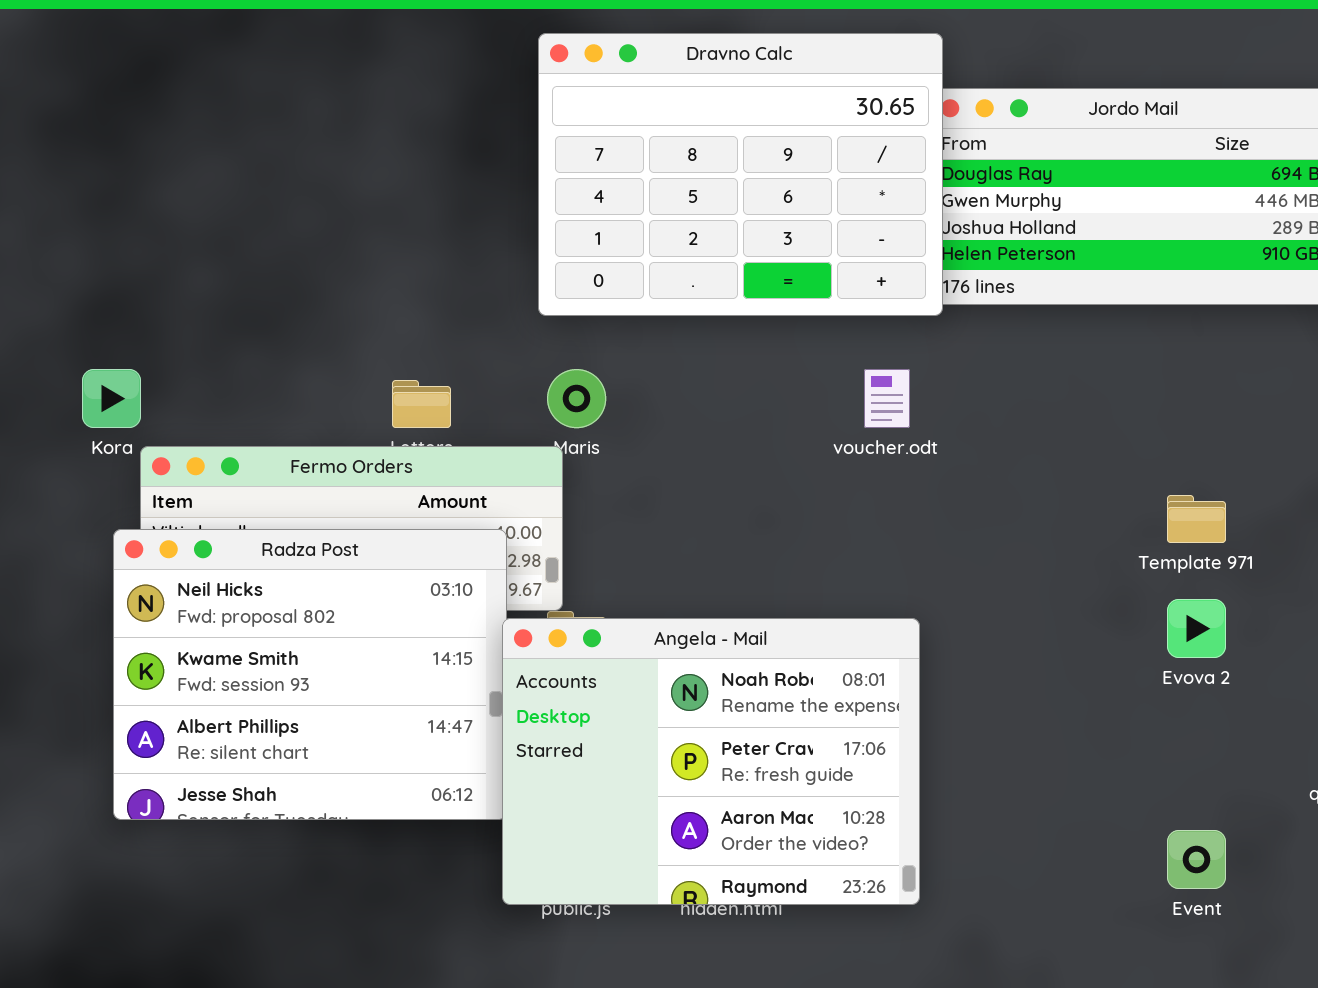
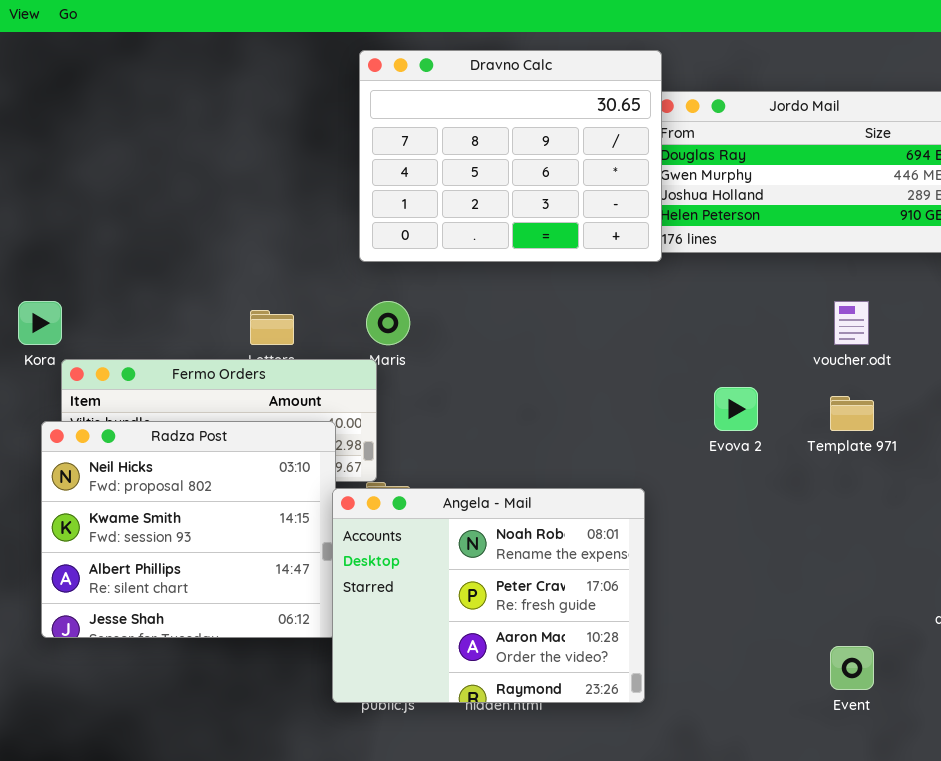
voucher.odt: [864,369,910,428] -> [834,301,869,345], moved
Evova 2: [1167,599,1226,658] -> [714,387,758,431], moved

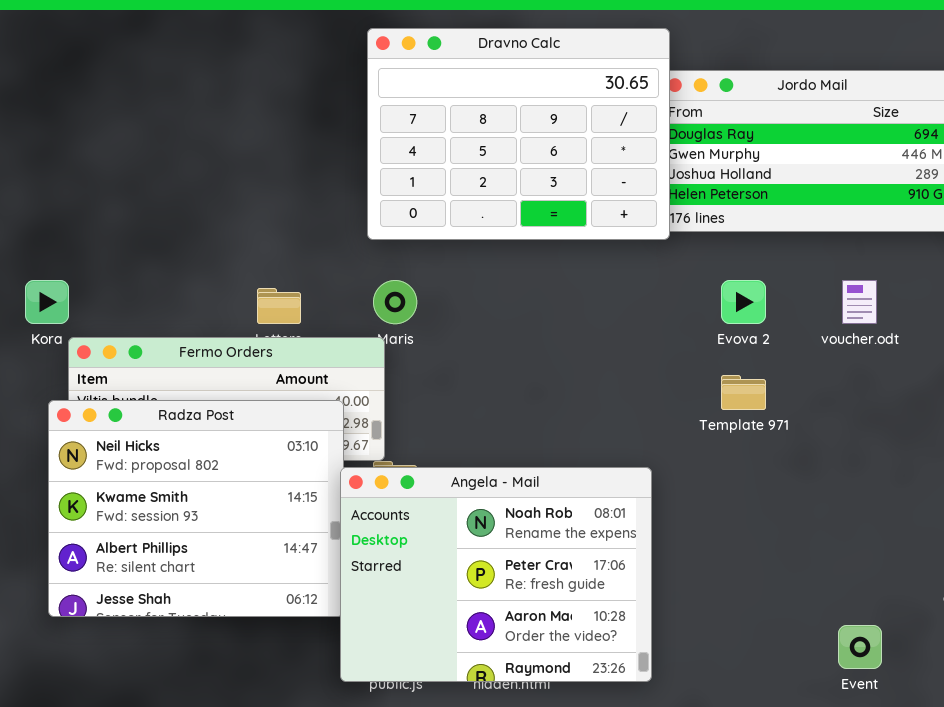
Evova 2: [714,387,758,431] -> [721,280,766,324], moved
Template 971: [830,396,874,431] -> [721,375,766,410], moved

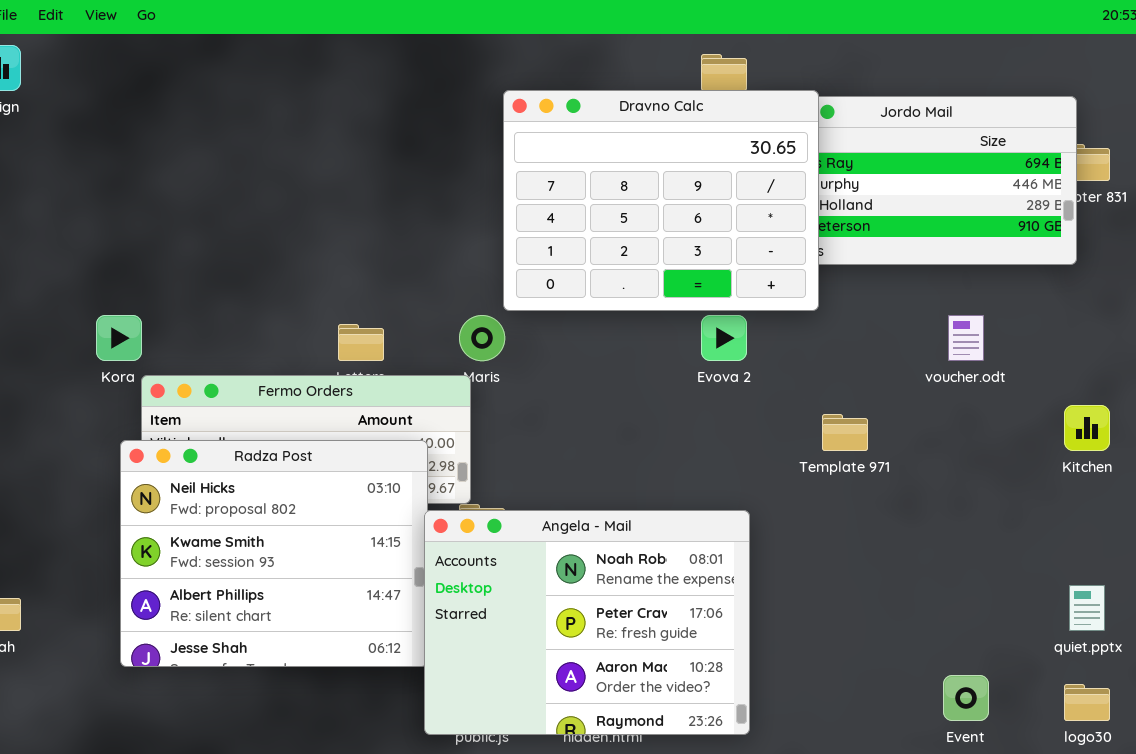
Dravno Calc: [367,28,670,240] -> [503,90,819,311], moved
Evova 2: [721,280,766,324] -> [701,315,747,361], moved

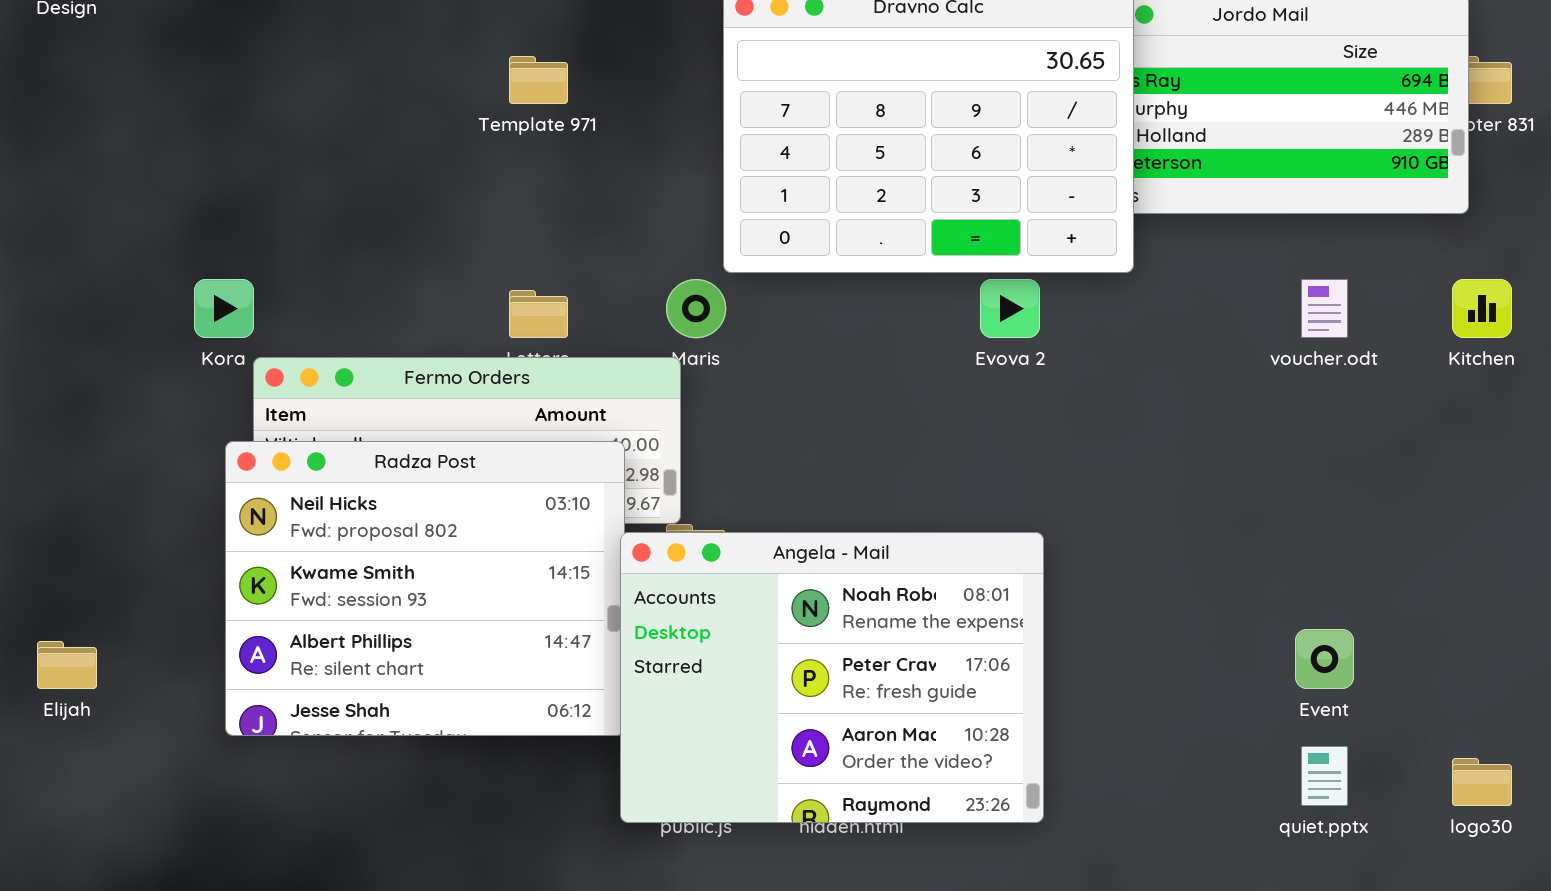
Kitchen: [1064,405,1110,451] -> [1452,279,1512,338], moved
Template 971: [822,414,868,451] -> [509,56,568,104], moved
quiet.pptx: [1069,585,1105,631] -> [1301,746,1348,806], moved
Event: [943,675,989,721] -> [1295,629,1354,689], moved

